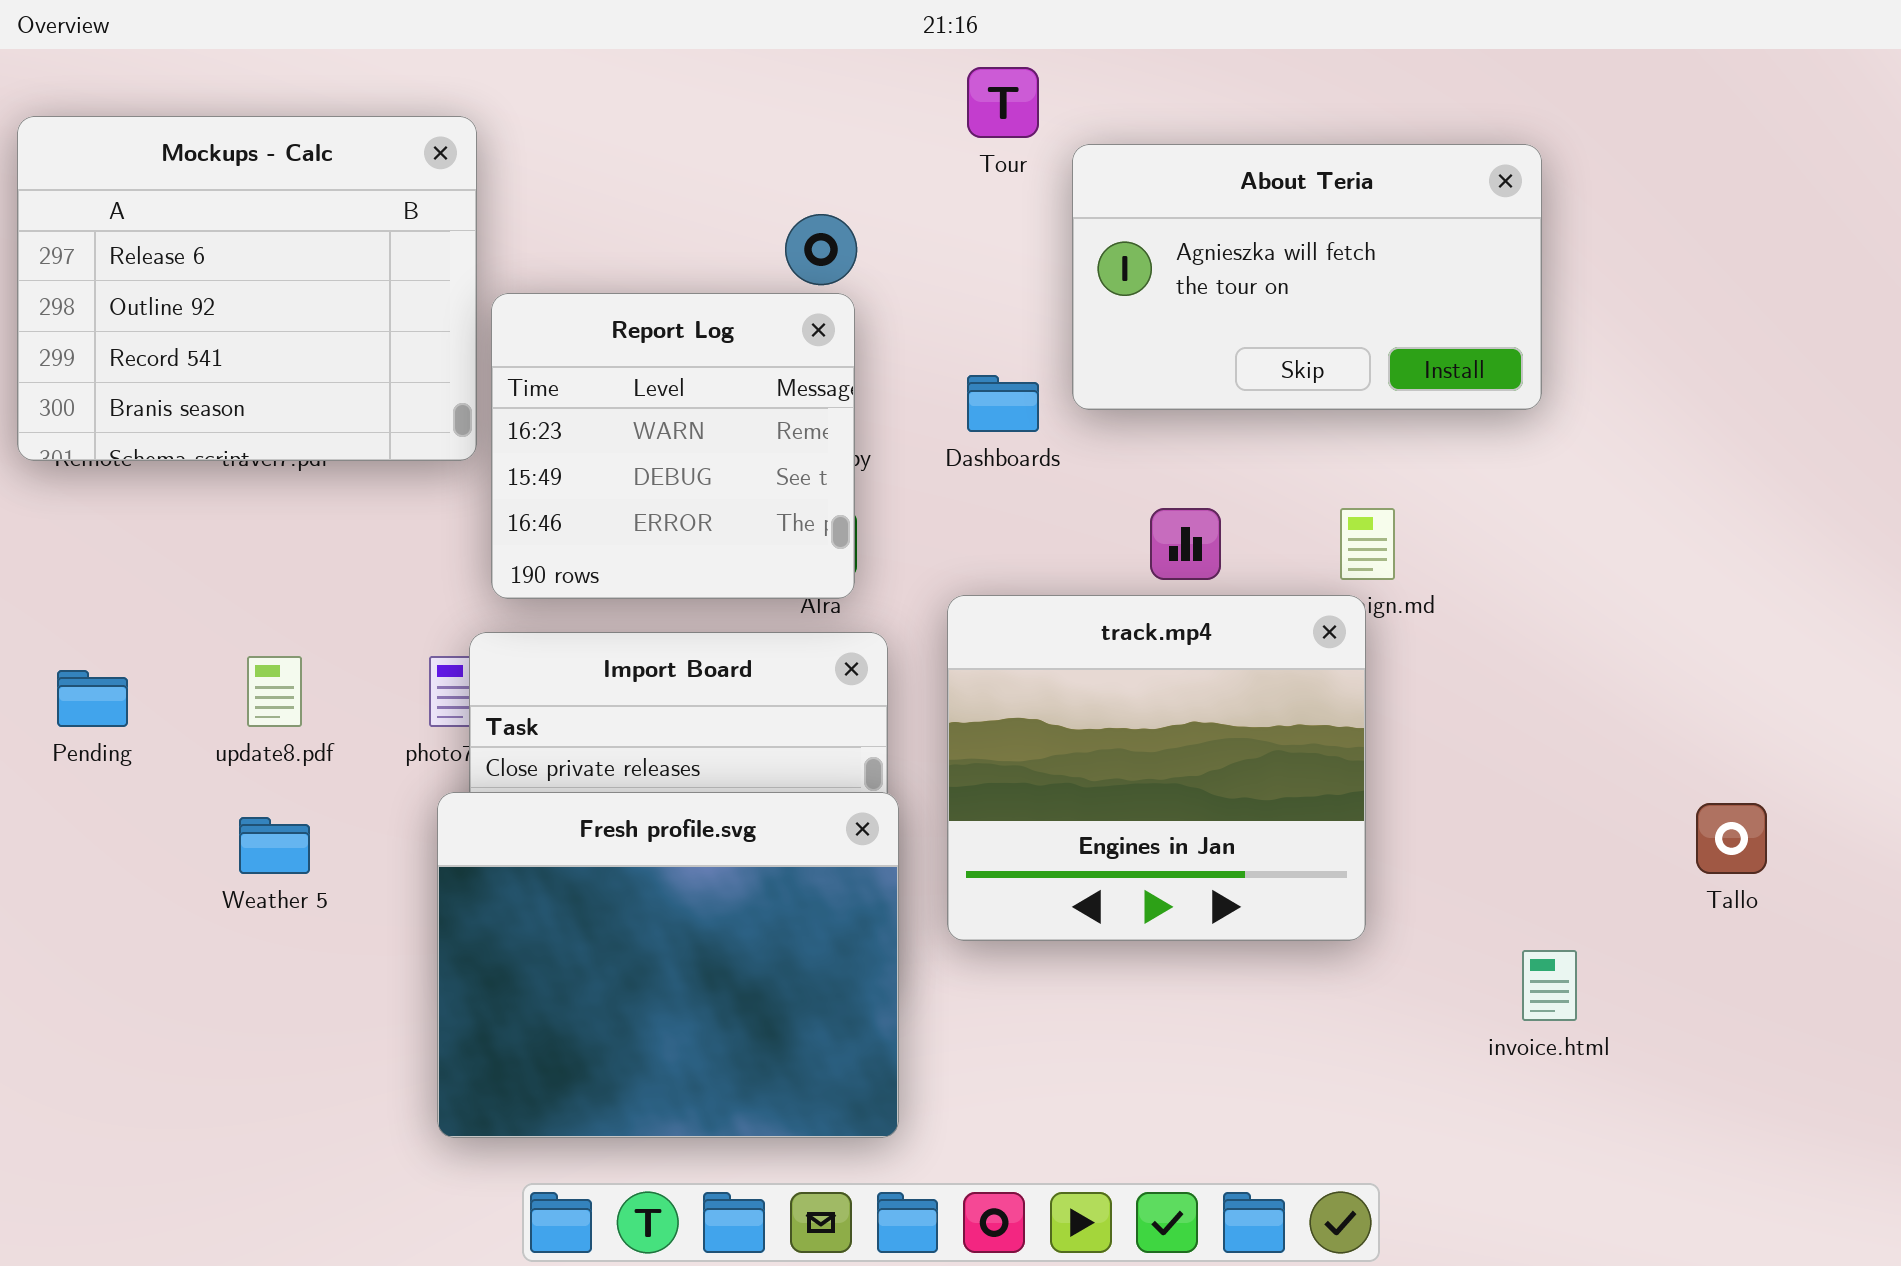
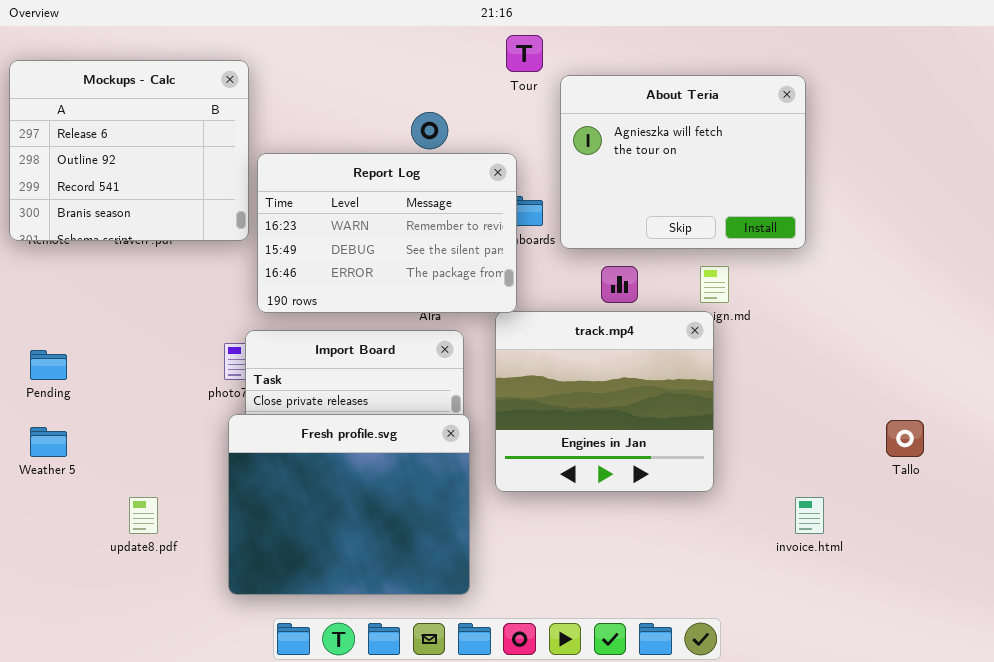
About Teria: [1072,144,1542,410] -> [560,75,806,249], resized
Report Log: [491,293,855,599] -> [257,153,517,313], resized
update8.pdf: [247,656,302,727] -> [129,497,158,534], moved
Weather 5: [239,817,310,874] -> [30,427,67,457], moved

